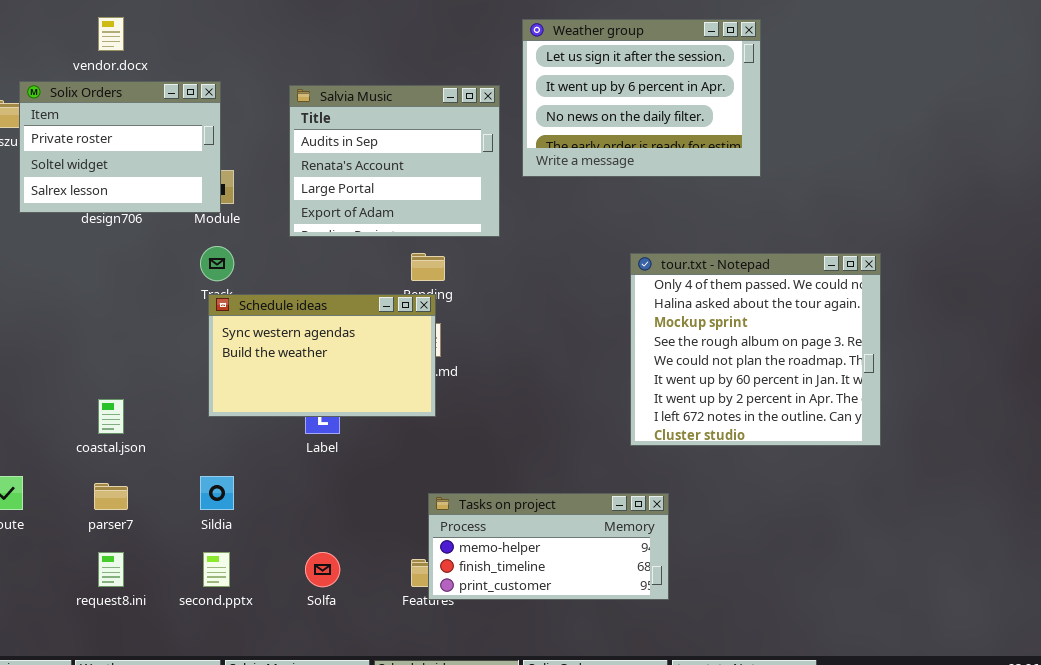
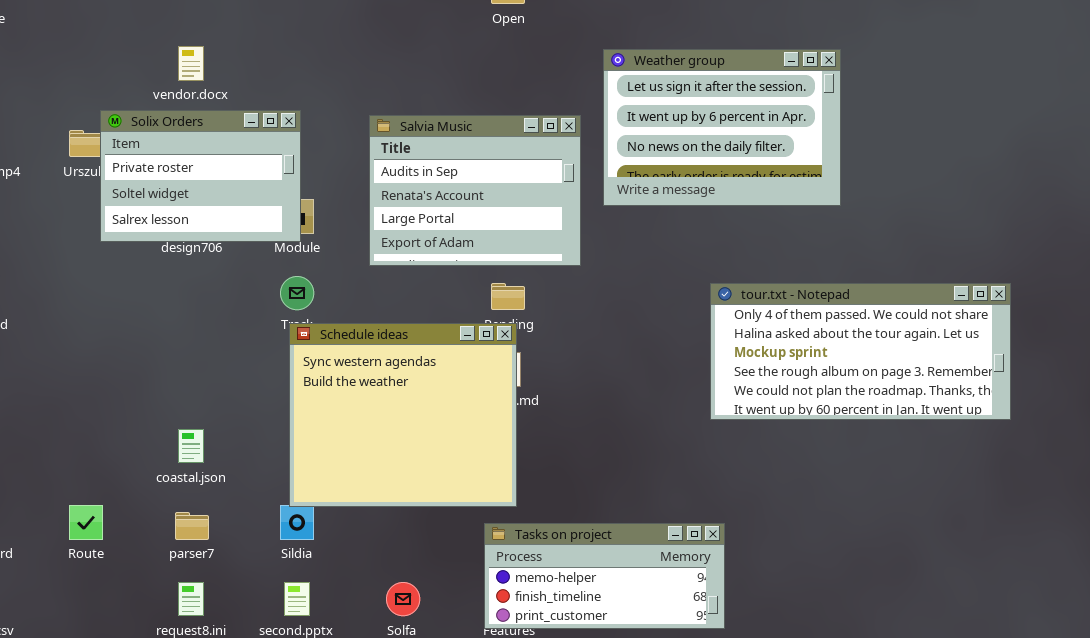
tour.txt - Notepad: [630,253,881,446] -> [710,283,1011,420], resized
Schedule ideas: [208,294,436,417] -> [289,323,517,507], resized
Tasks on project: [428,493,669,600] -> [484,523,725,629], moved

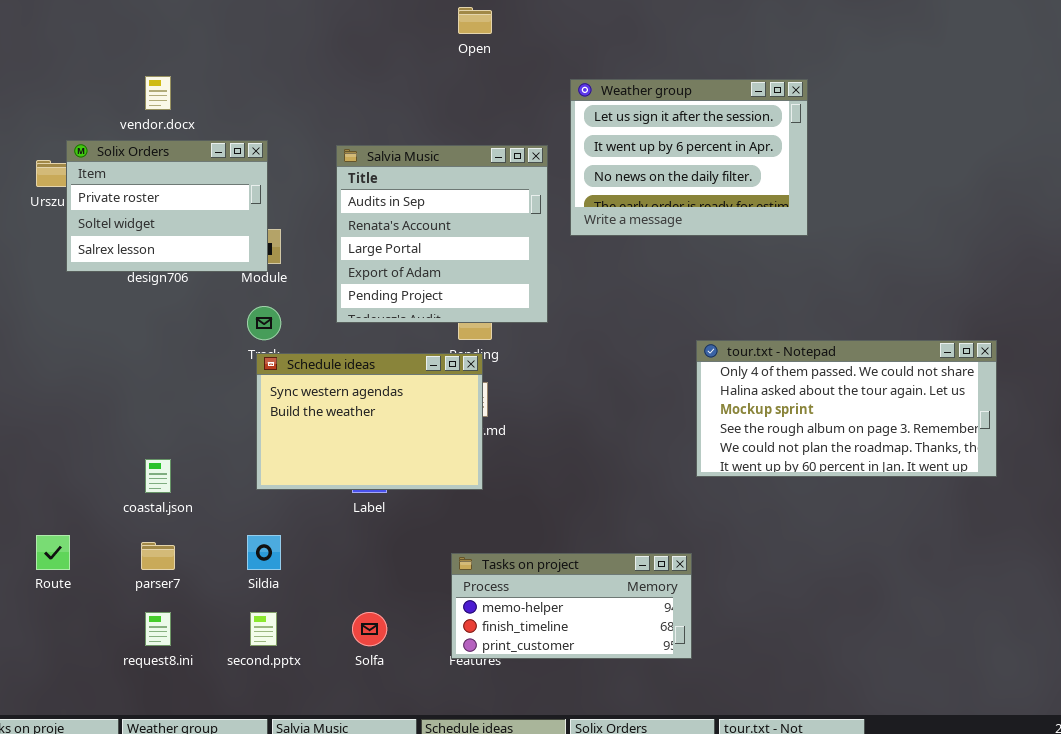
Salvia Music: [369,115,581,266] -> [336,145,548,323], resized
tour.txt - Notepad: [710,283,1011,420] -> [696,340,997,477], moved
Schedule ideas: [289,323,517,507] -> [256,353,483,490], resized

